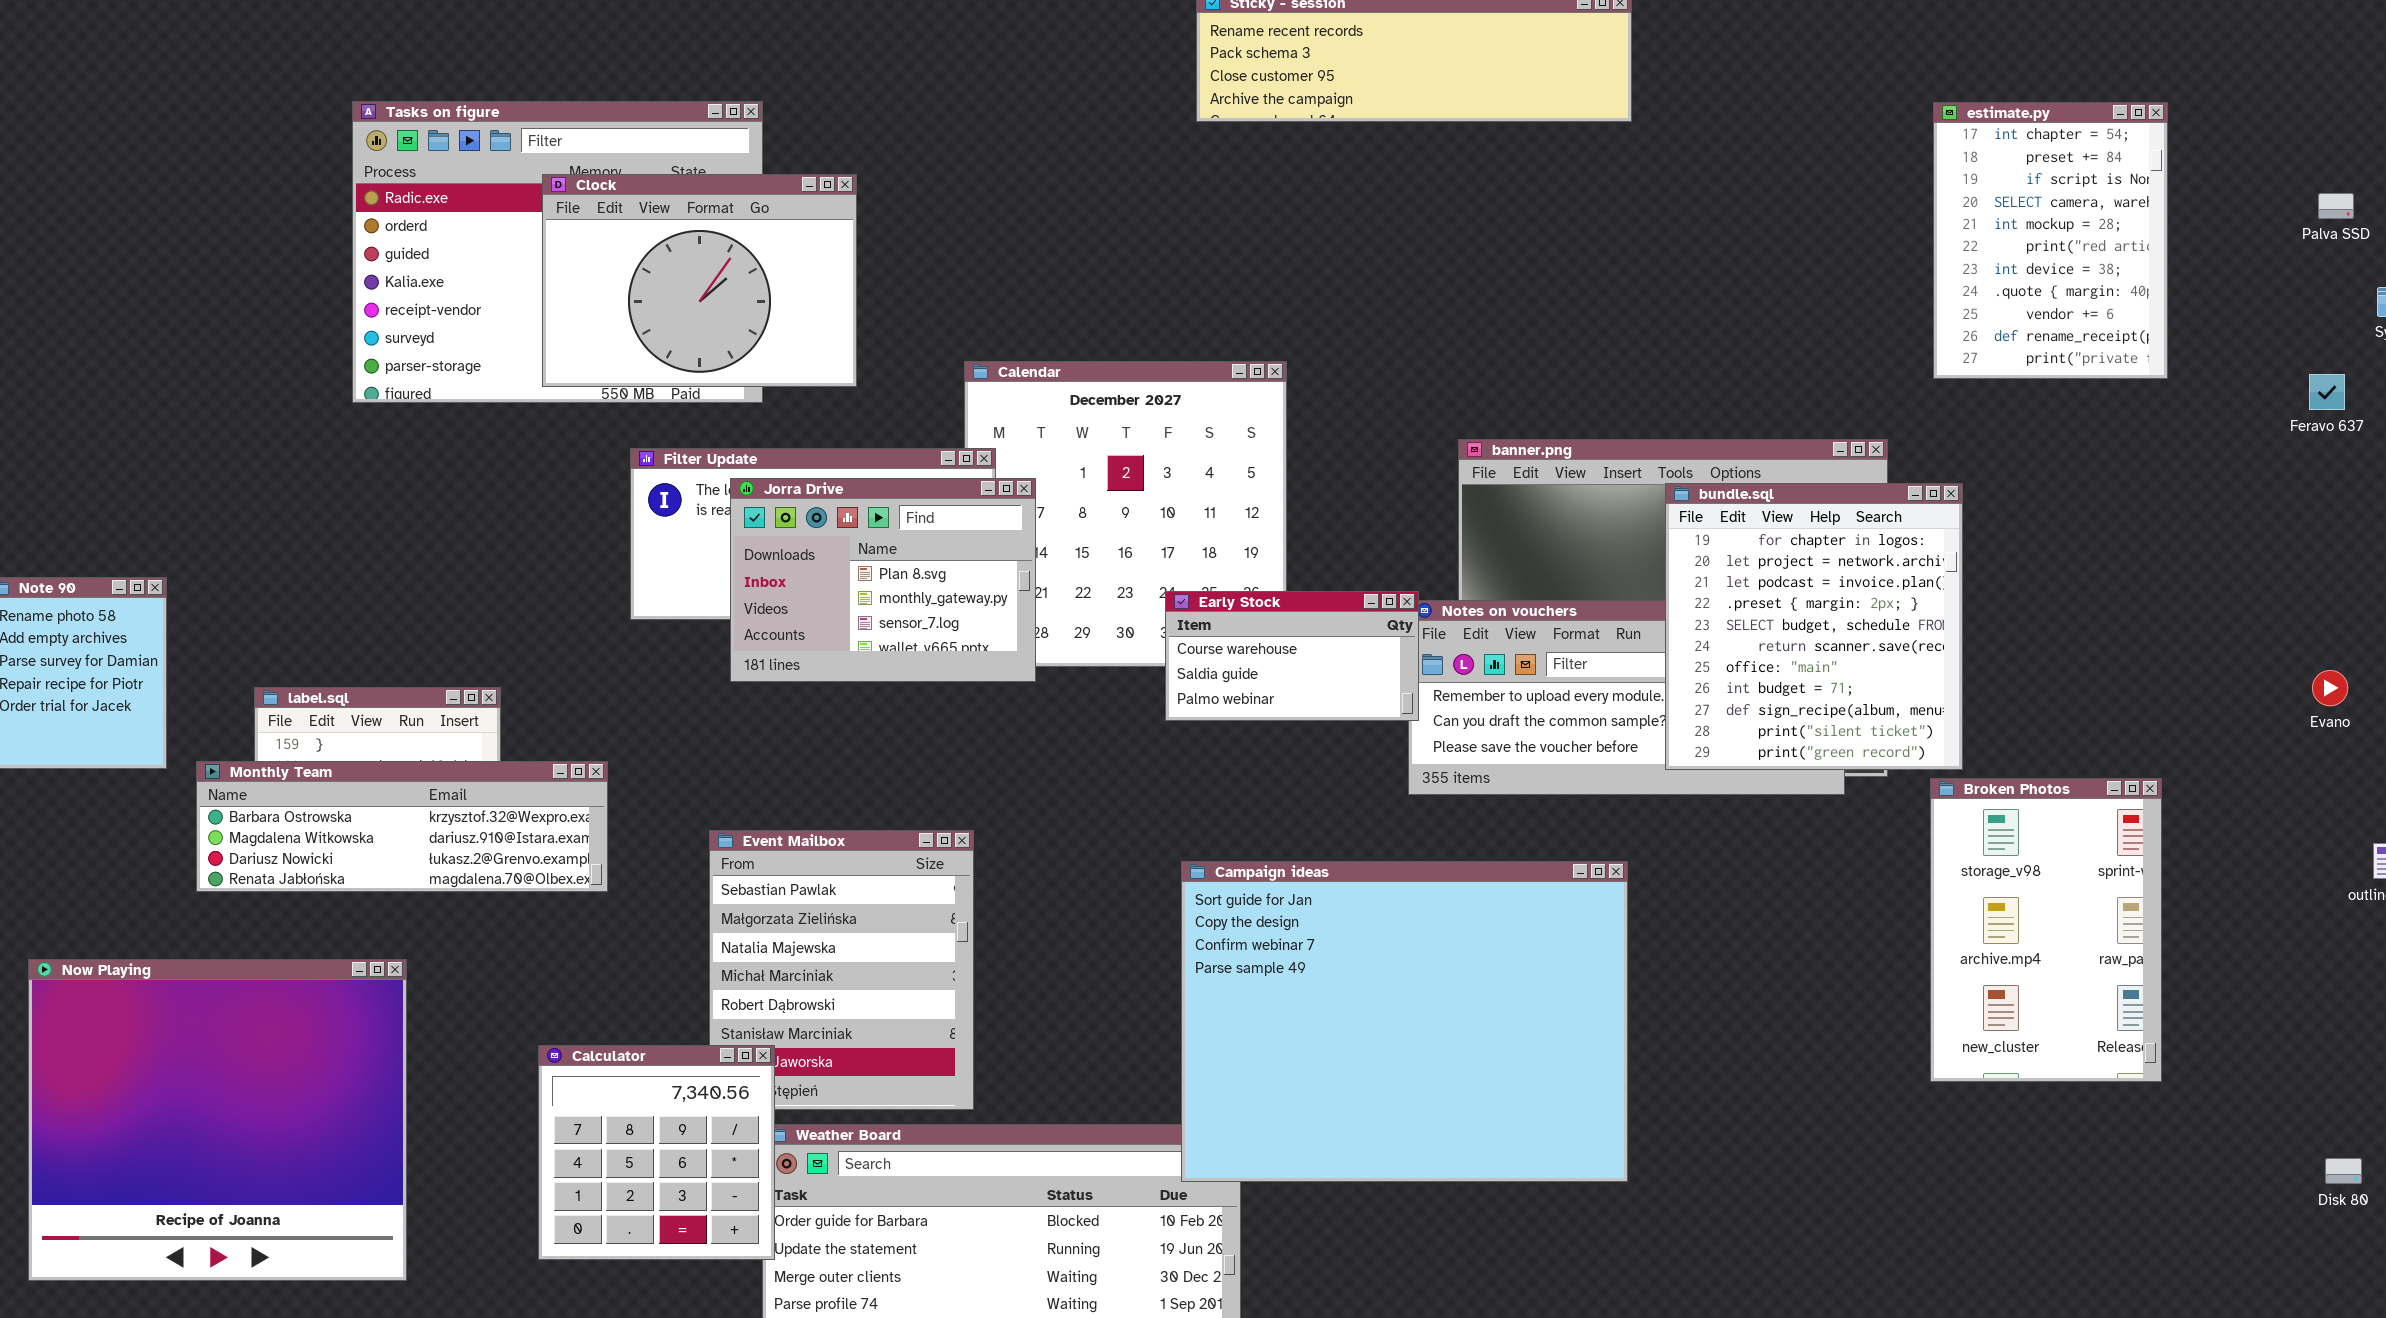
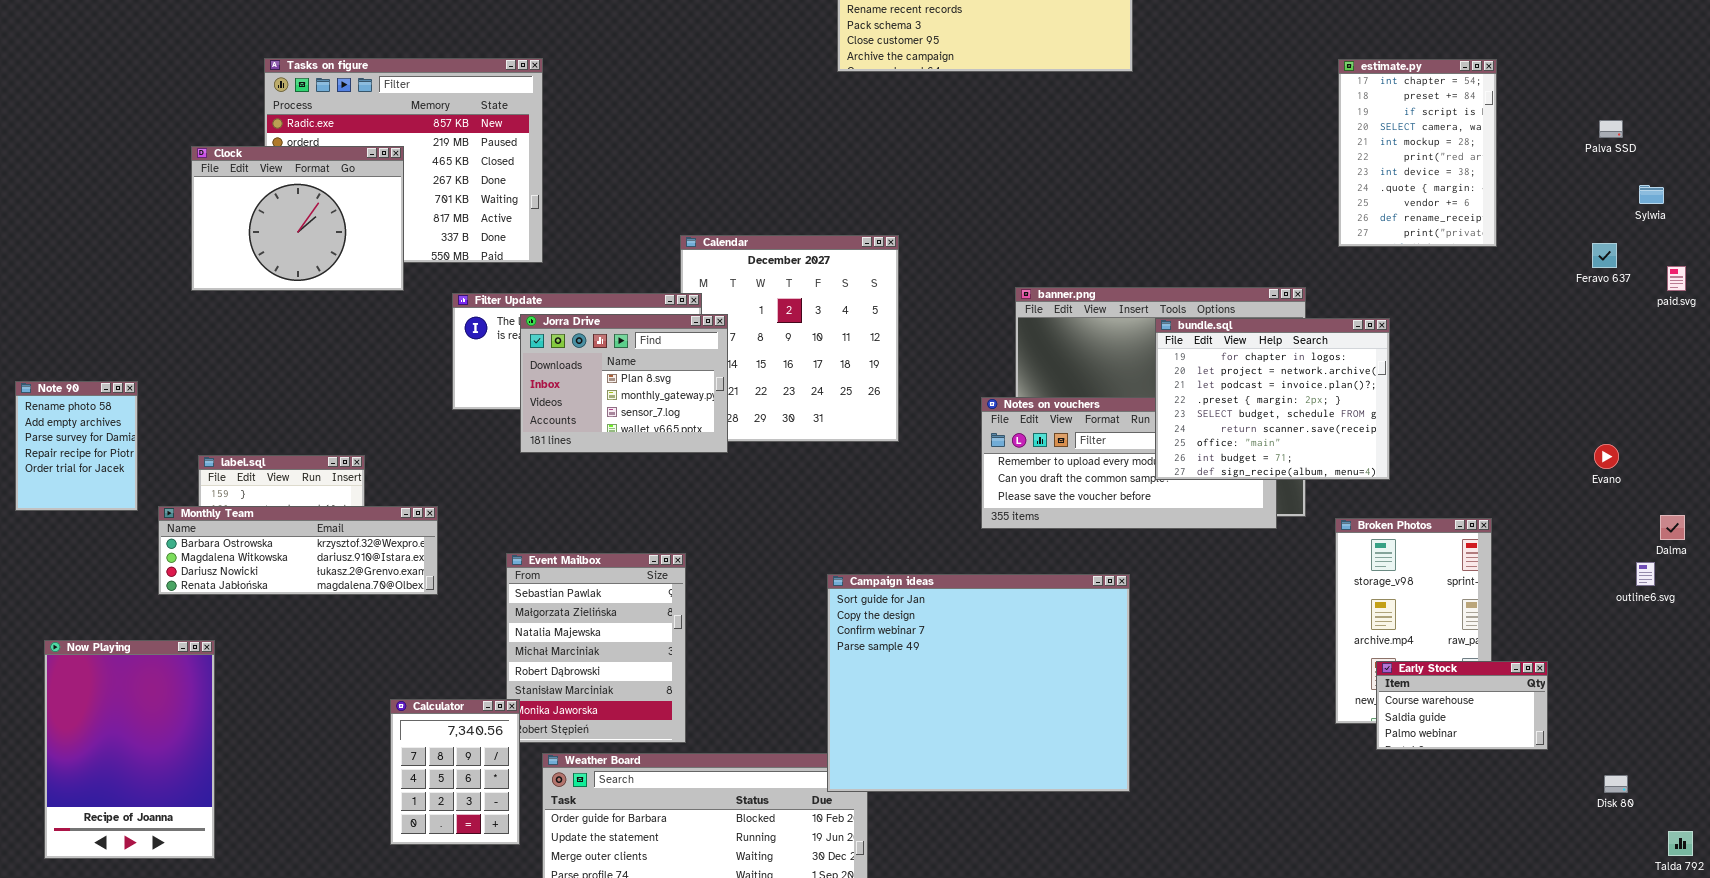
Clock: [542,174,857,387] -> [191,146,404,291], moved
bundle.sql: [1665,483,1963,770] -> [1155,318,1390,480], resized
Early Stock: [1165,591,1419,721] -> [1376,661,1548,750], moved
Now Playing: [28,959,407,1281] -> [44,640,215,859], resized
Calculator: [538,1045,775,1260] -> [390,699,520,845], resized

